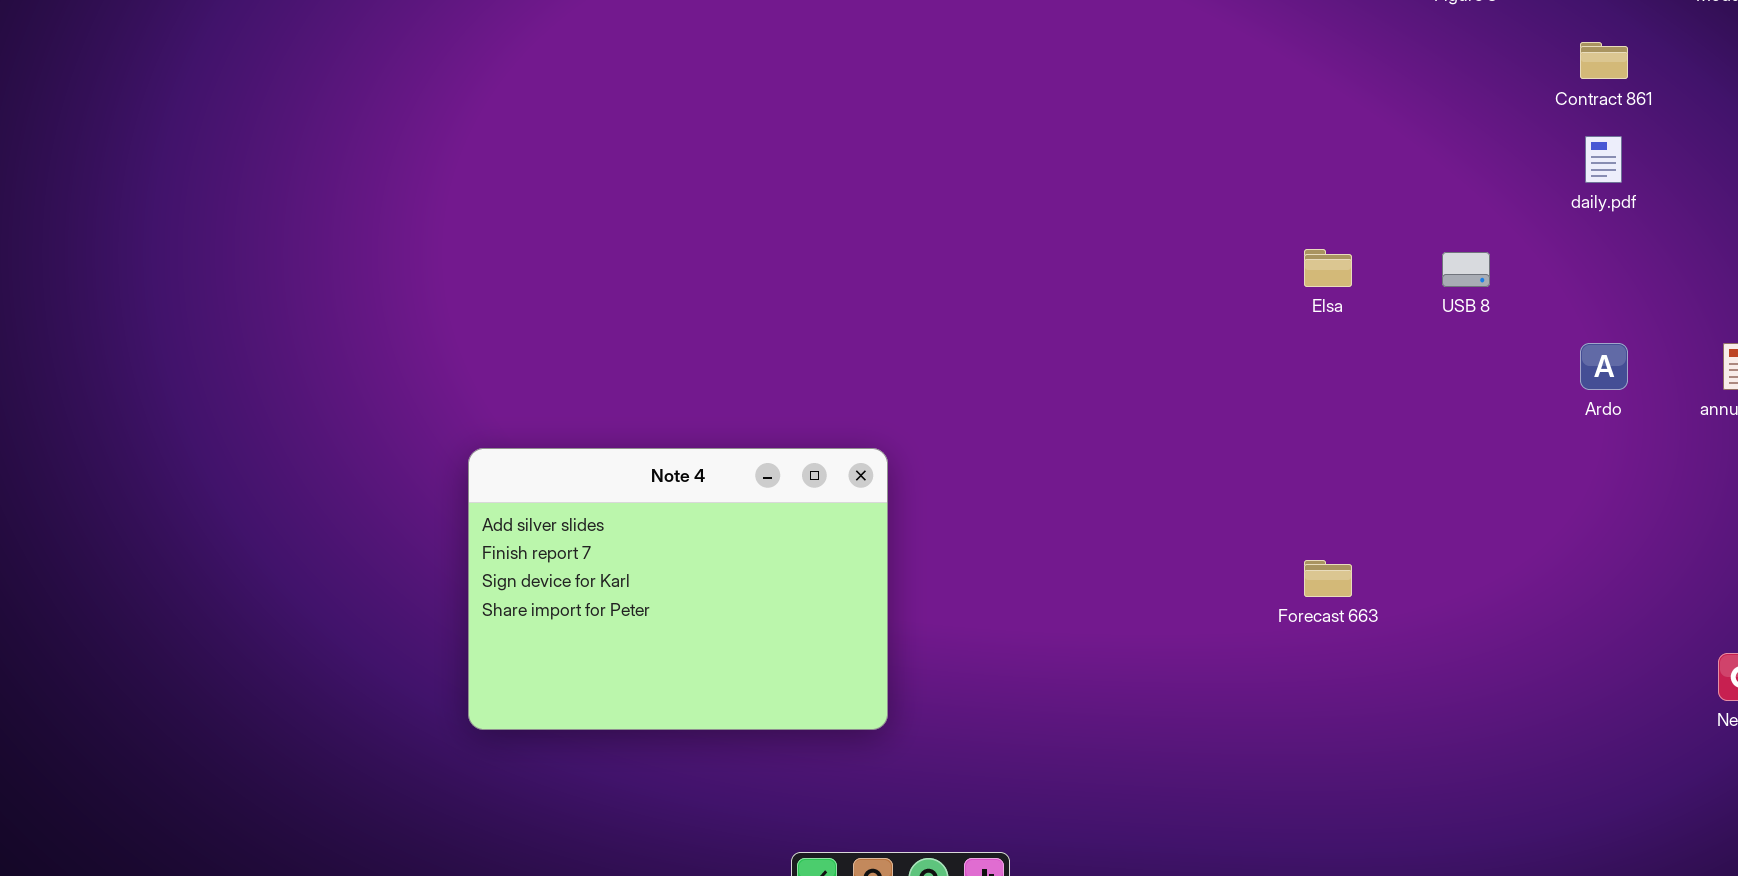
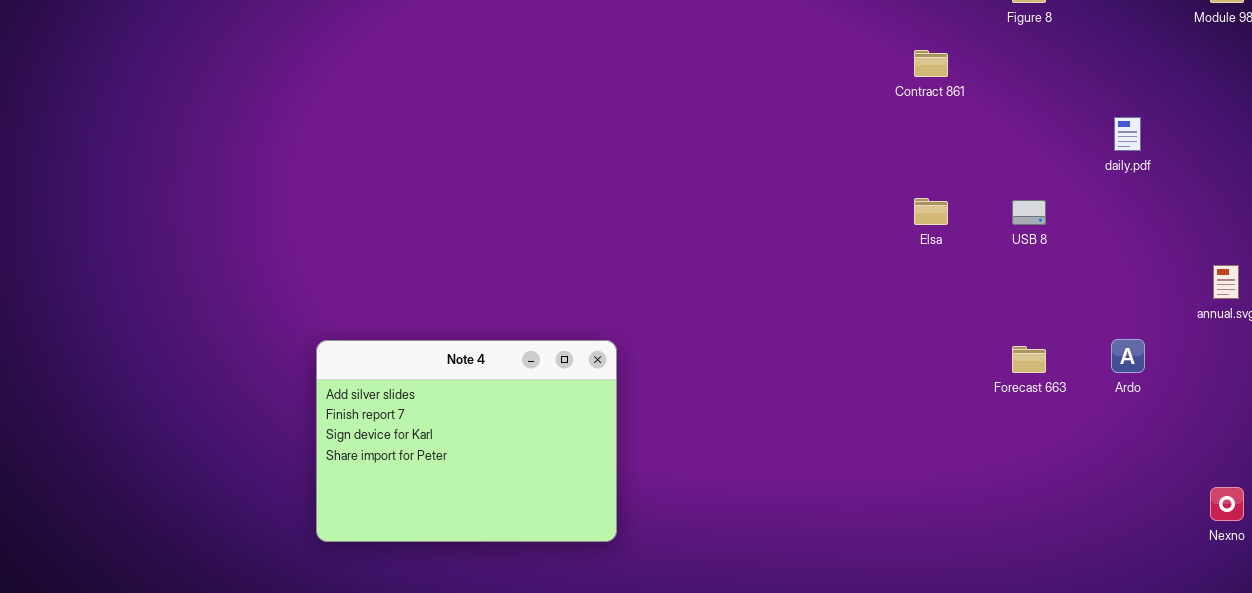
Contract 861: [1580,42,1628,79] -> [914,50,948,77], moved
Ardo: [1580,343,1628,390] -> [1111,339,1145,373], moved
Forecast 663: [1304,560,1352,597] -> [1012,346,1046,373], moved

